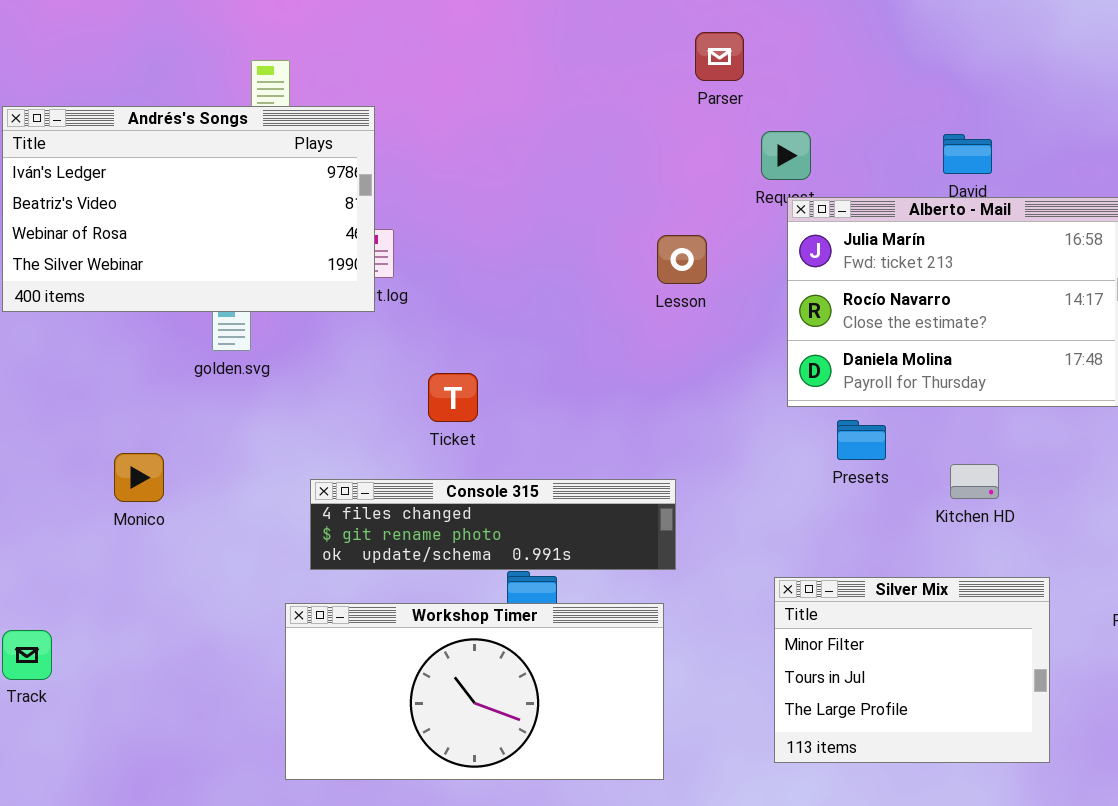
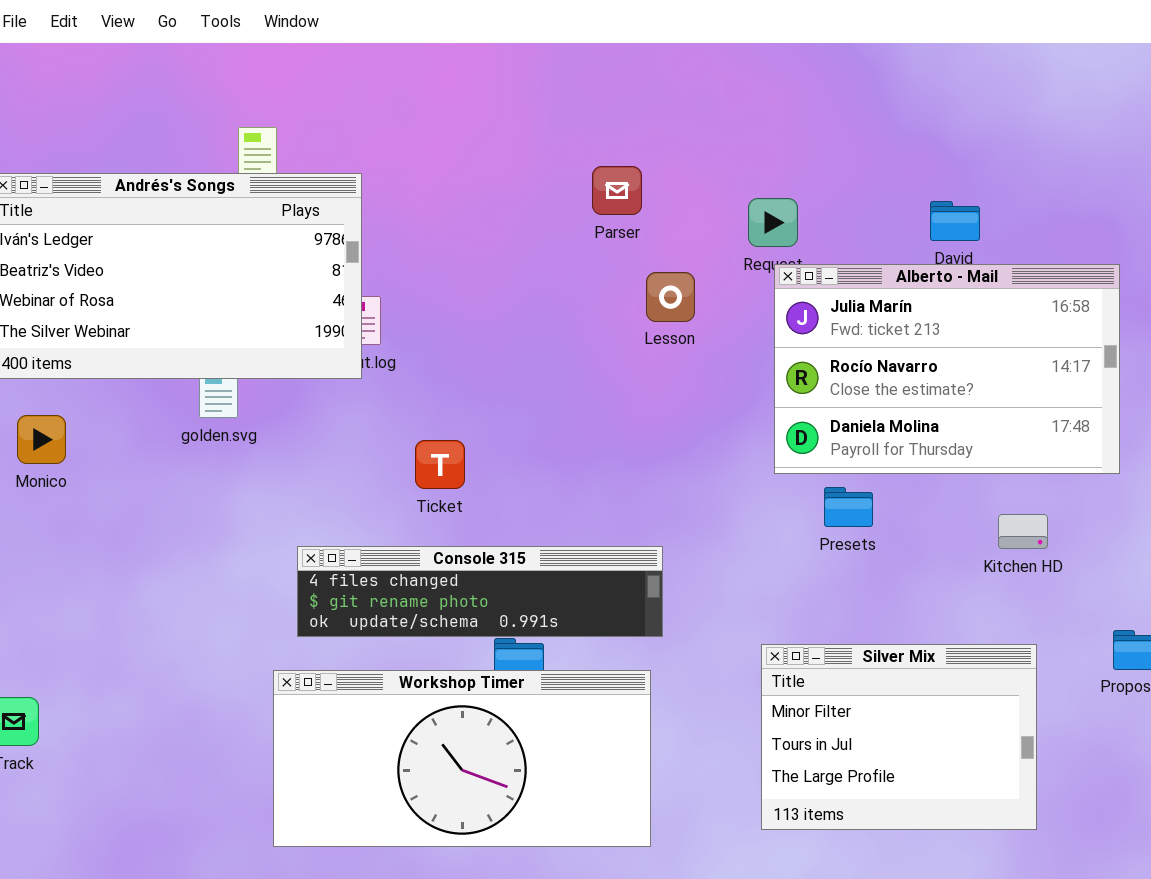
Parser: [695,32,744,81] -> [592,166,642,215], moved
Lesson: [657,235,707,284] -> [646,272,695,322], moved
Monico: [114,453,164,502] -> [17,415,66,464], moved
Kitchen HD: [950,464,999,499] -> [998,514,1048,549], moved

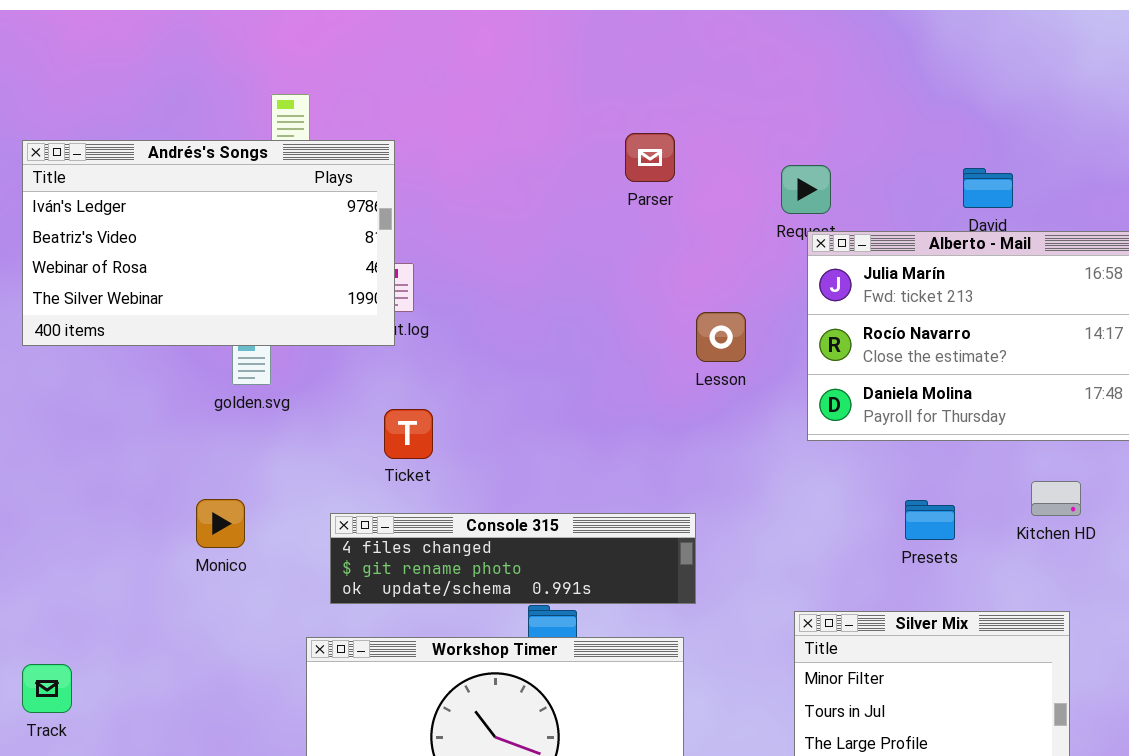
Lesson: [646,272,695,322] -> [696,312,746,362], moved
Monico: [17,415,66,464] -> [196,499,245,548], moved
Ticket: [415,440,465,489] -> [384,409,433,459], moved
Presets: [824,487,873,527] -> [905,500,955,540], moved

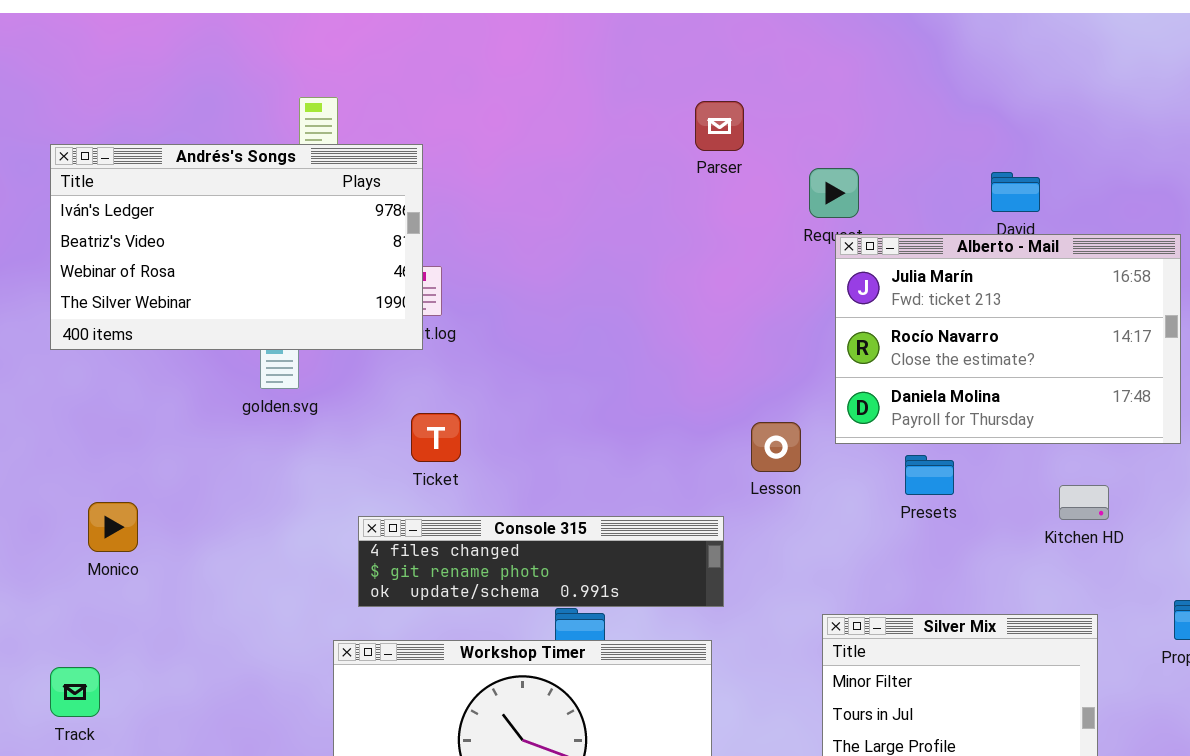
Parser: [625,133,675,182] -> [695,101,744,151], moved
Lesson: [696,312,746,362] -> [751,422,801,472], moved
Monico: [196,499,245,548] -> [88,502,138,552], moved
Presets: [905,500,955,540] -> [905,455,954,495], moved

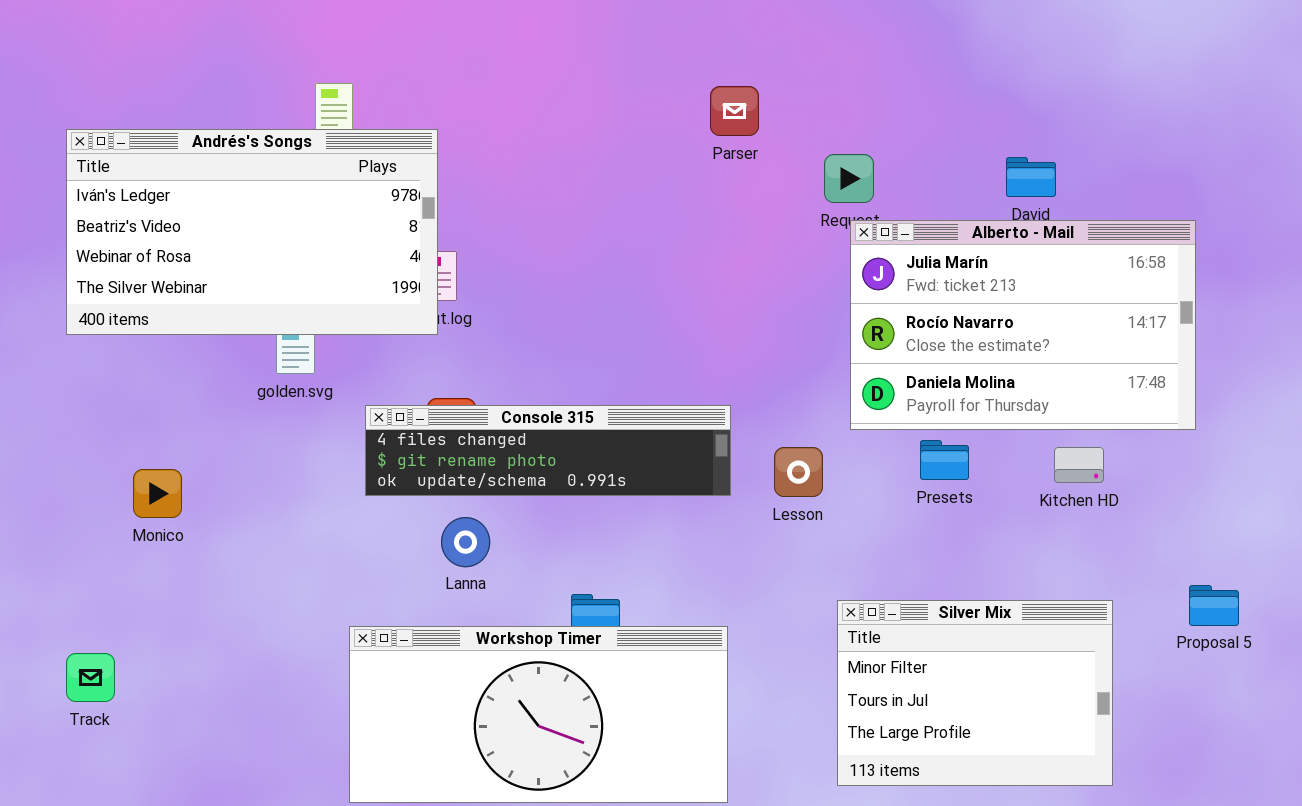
Lesson: [751,422,801,472] -> [774,447,823,497], moved
Kitchen HD: [1059,485,1109,520] -> [1054,447,1104,483], moved
Monico: [88,502,138,552] -> [133,469,182,518], moved
Console 315: [358,516,724,607] -> [365,405,731,496], moved

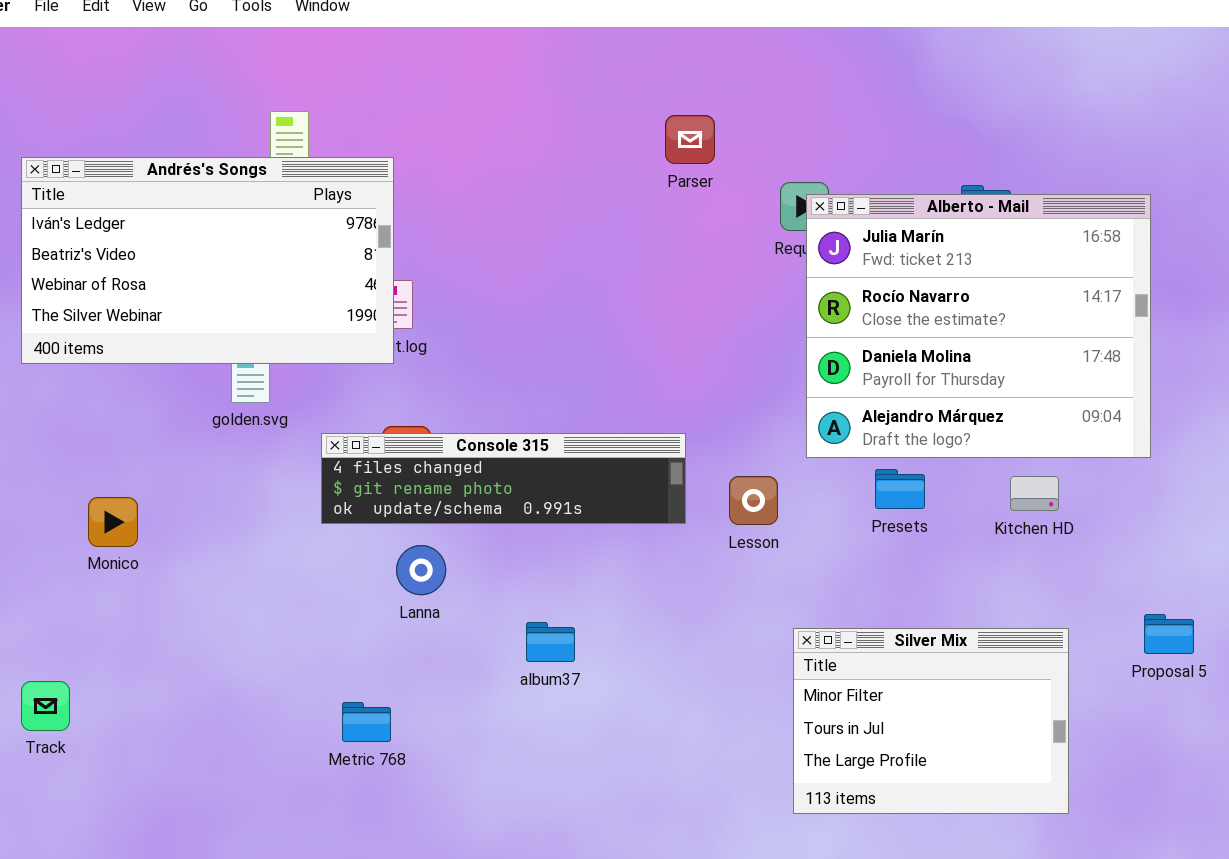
Alberto - Mail: [850,220,1196,430] -> [806,194,1151,458], resized
Workshop Timer: [349,626,728,803] -> none, closed

